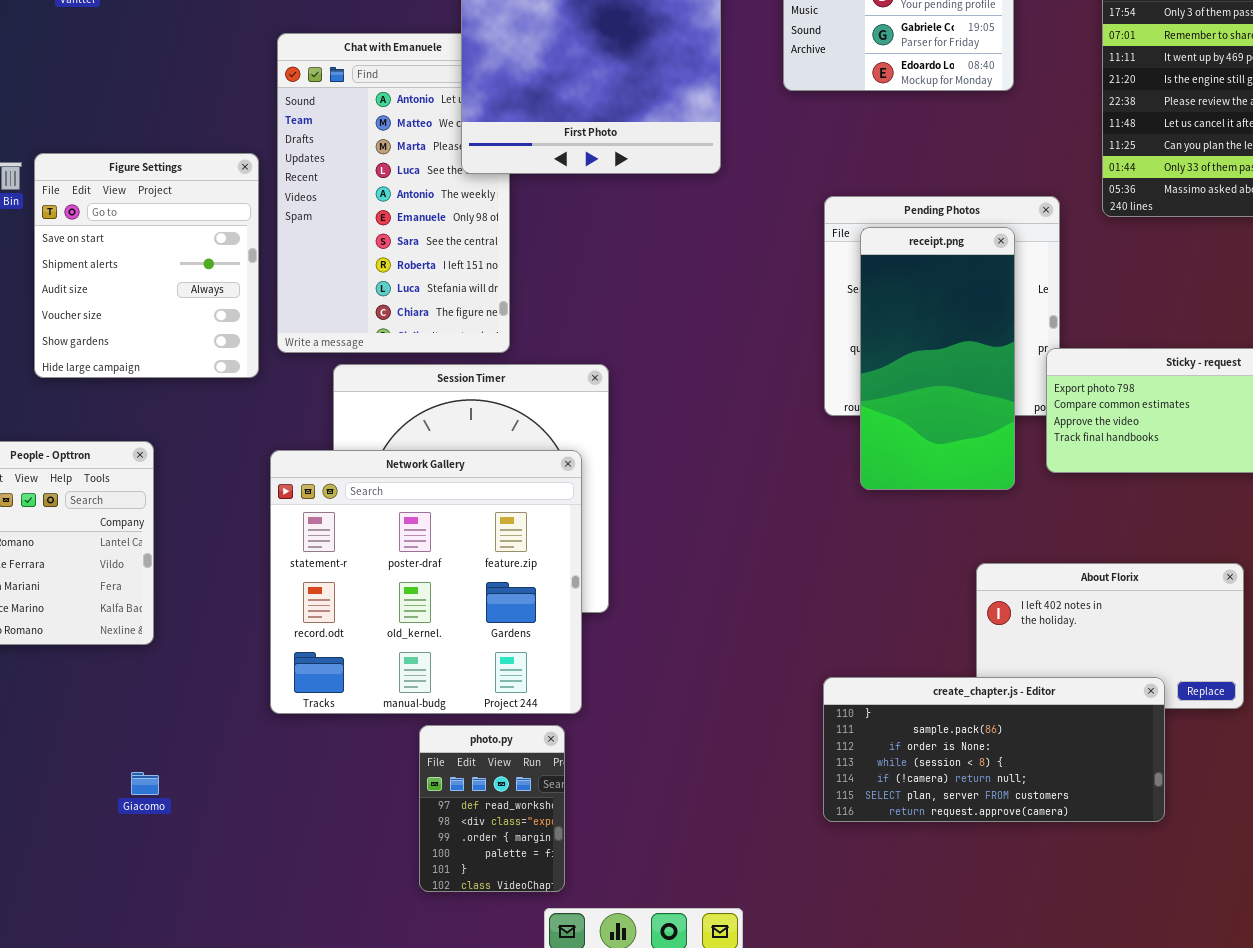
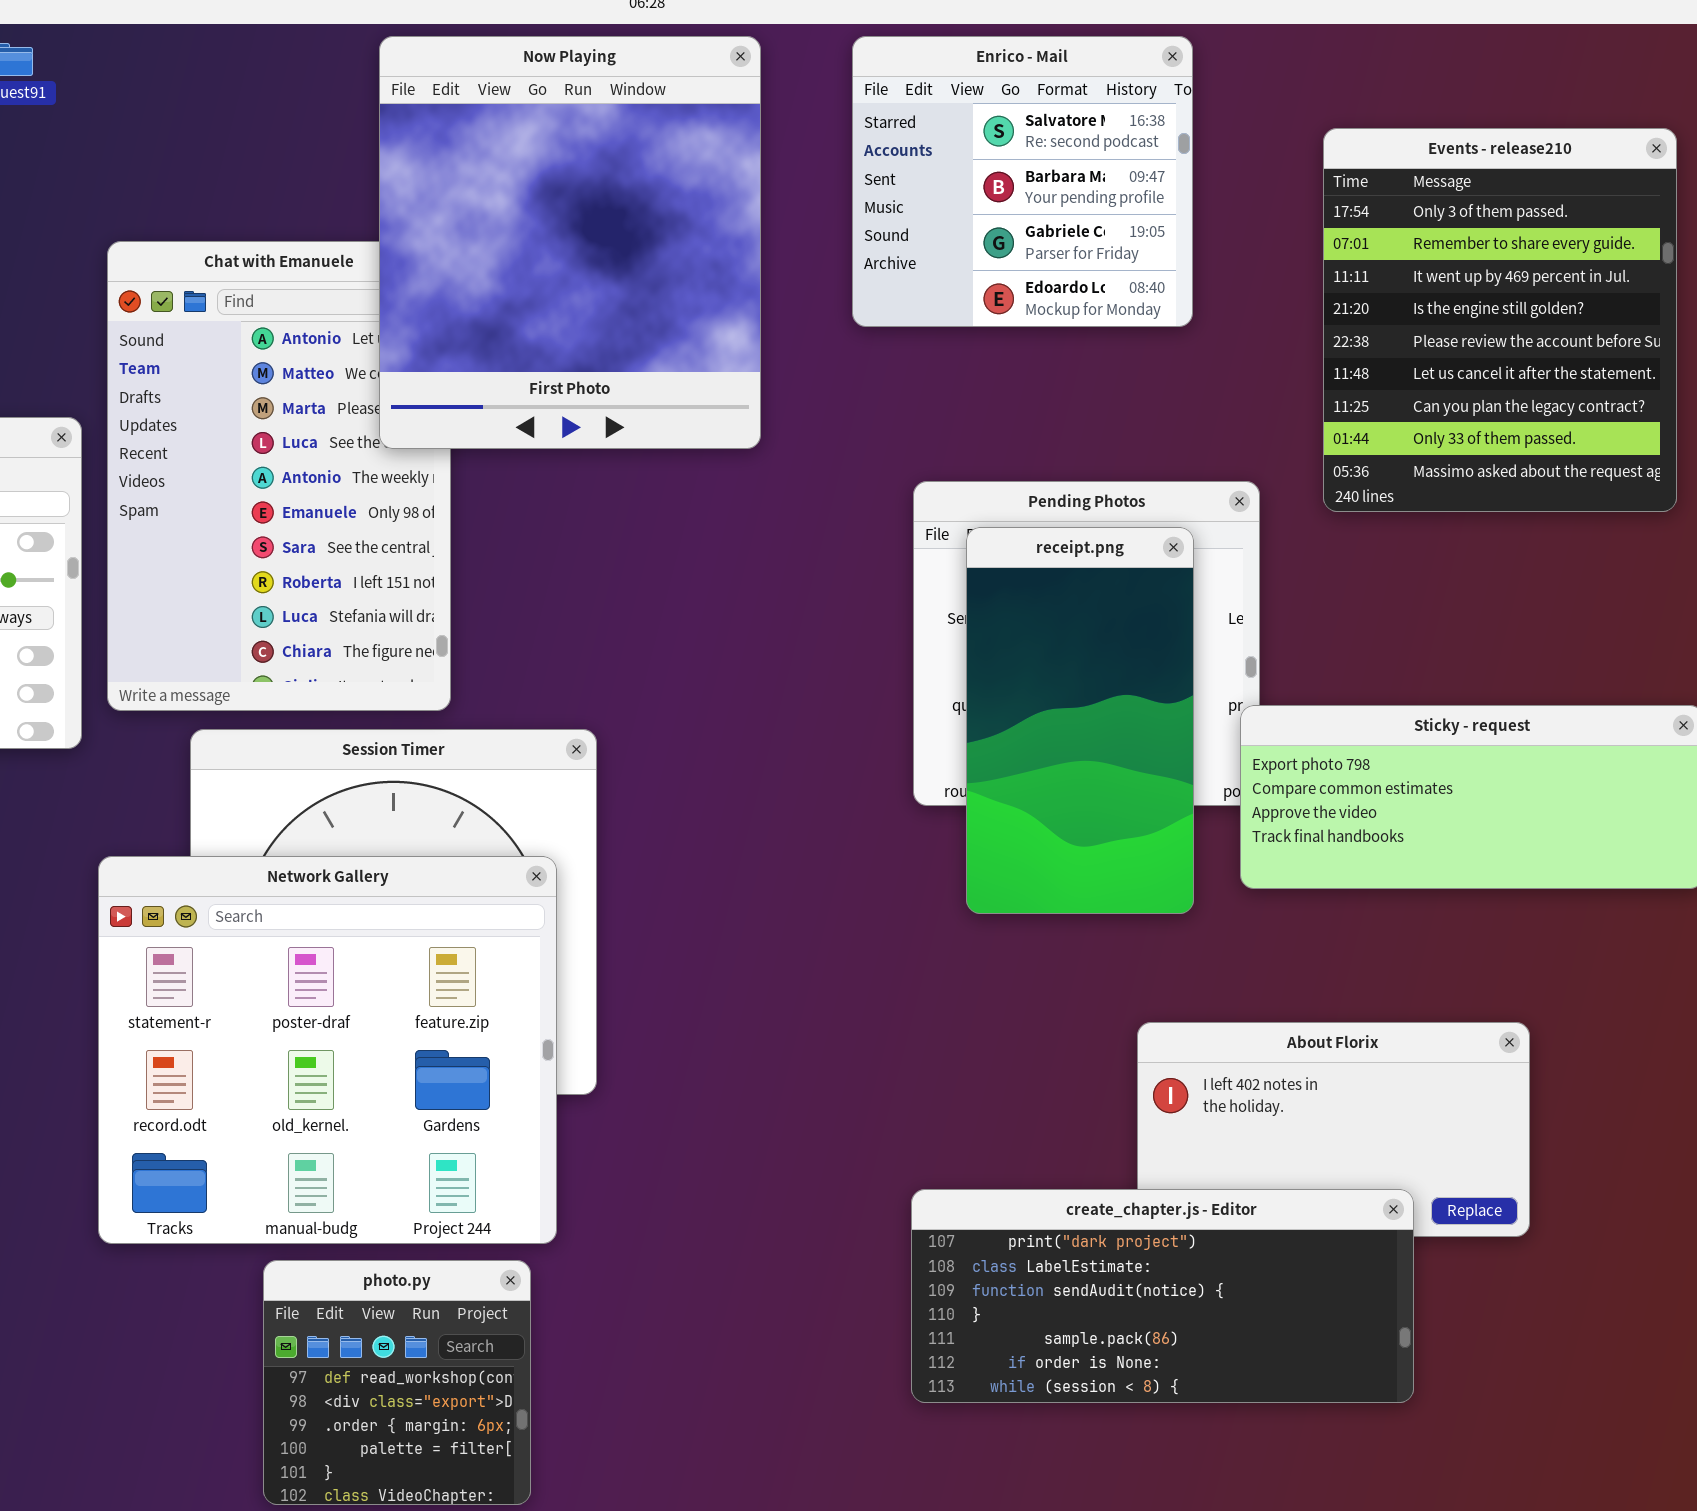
create_chapter.js - Editor: [823,677,1165,822] -> [911,1189,1414,1403], scrolled up 3 rows
photo.py: [419,725,565,892] -> [263,1260,531,1505], resized

